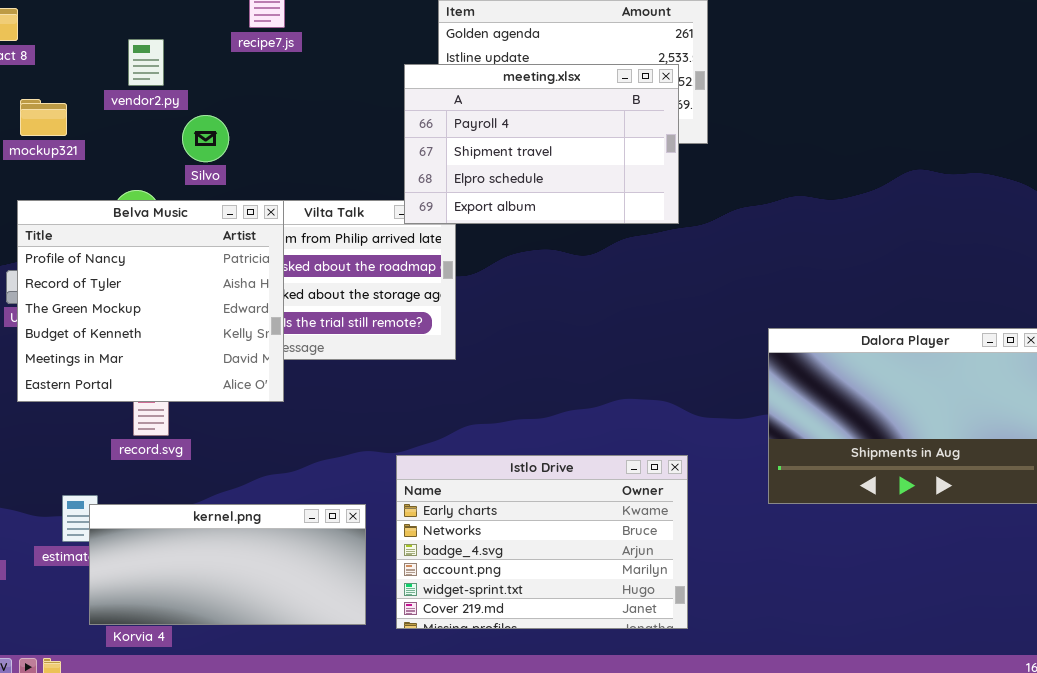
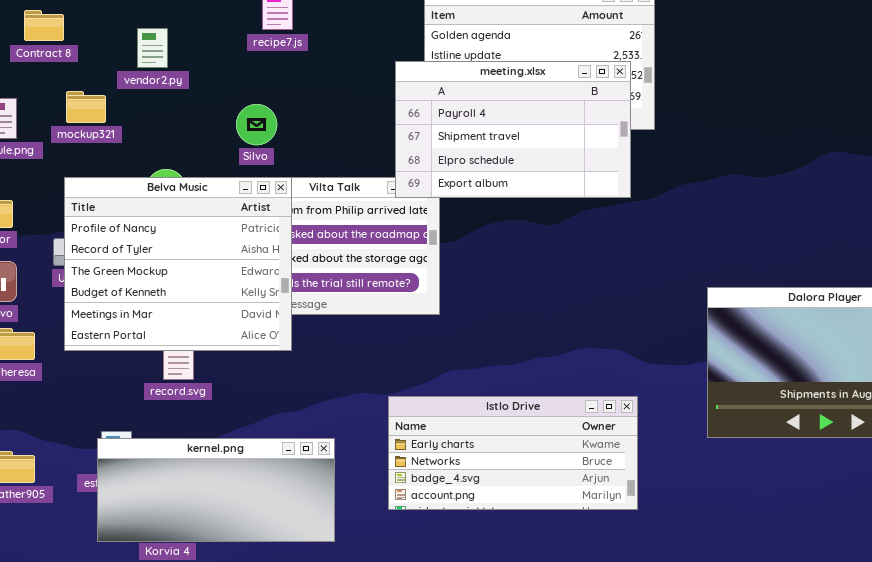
vendor2.py: [128,39,164,86] -> [137,28,168,68], moved
Silvo: [182,115,229,162] -> [236,104,277,145], moved
Istlo Drive: [396,455,688,629] -> [388,396,638,510], resized
kernel.png: [89,504,366,625] -> [97,438,335,542], moved

